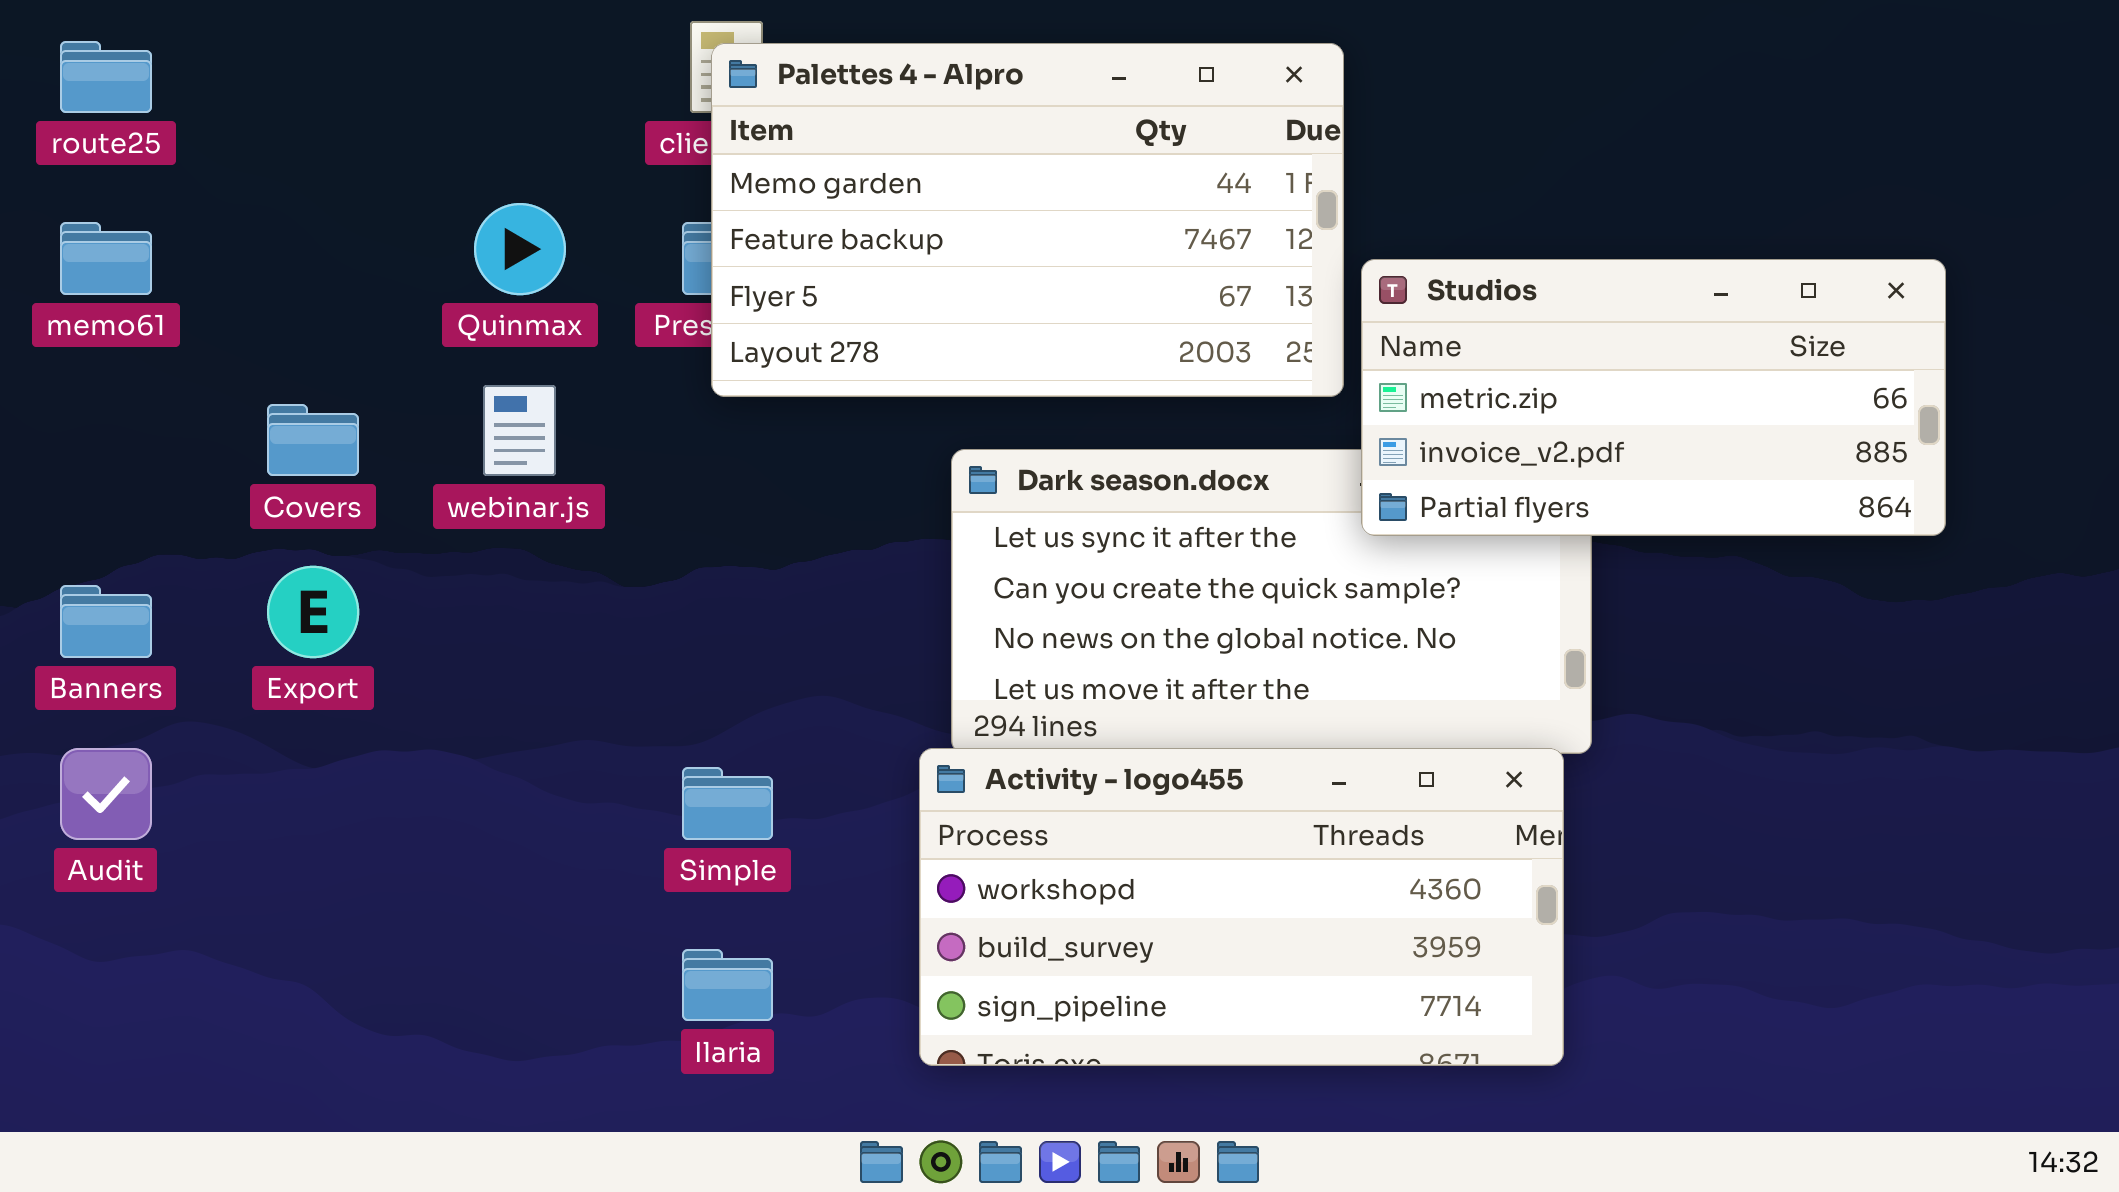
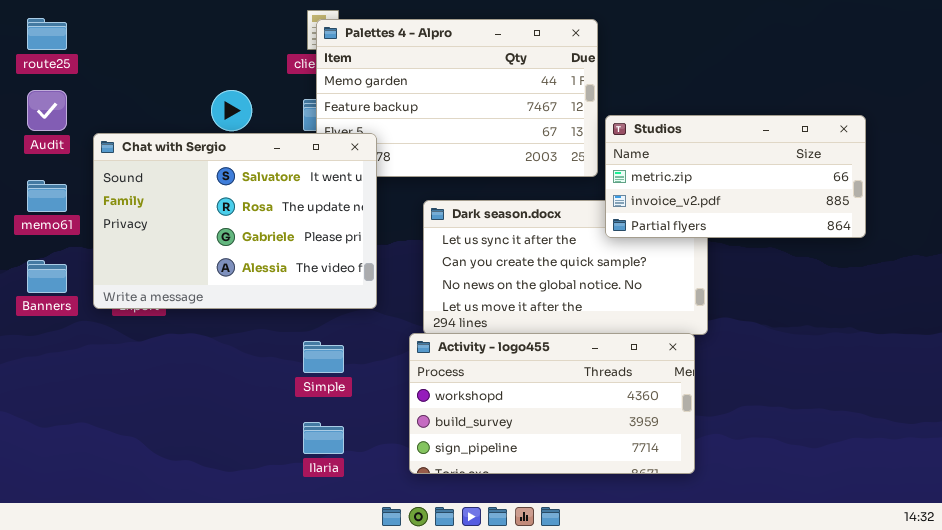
memo61: [60,222,152,295] -> [27,180,67,212], moved
Chat with Sergio: none -> [93,133,377,309], opened
Audit: [60,748,152,840] -> [27,90,67,131], moved

